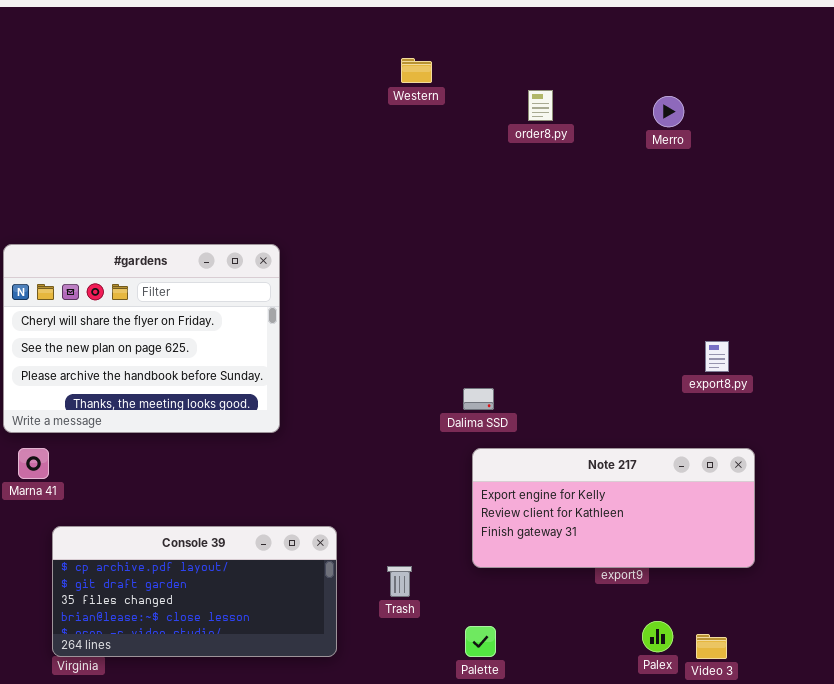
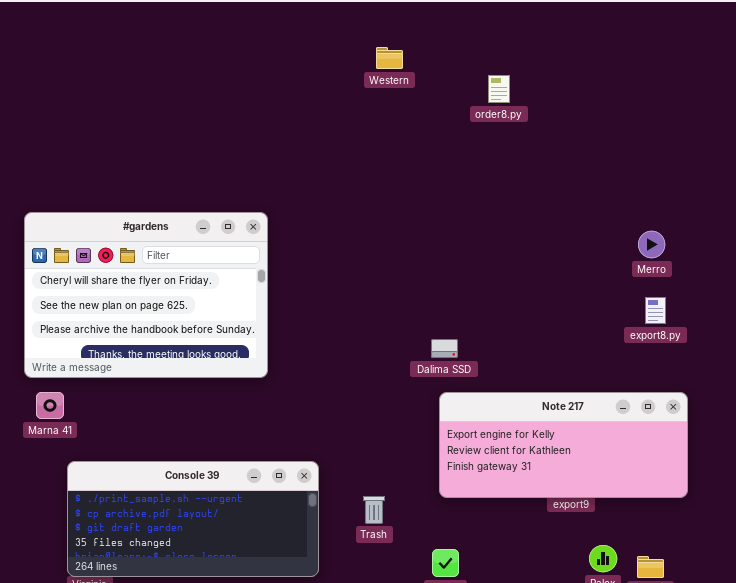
Merro: [653,96,684,127] -> [638,231,665,258], moved
Console 39: [52,526,337,657] -> [67,461,319,577], scrolled up 1 row

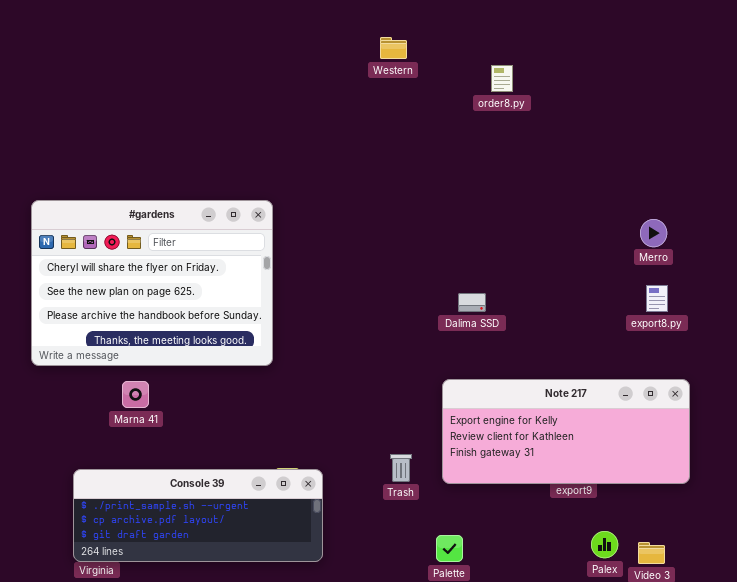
Dalima SSD: [431,339,458,358] -> [458,293,486,312], moved
Marna 41: [36,392,64,419] -> [122,381,149,408], moved
Console 39: [67,461,319,577] -> [73,469,323,562], resized
Trash: [363,496,385,524] -> [390,454,412,482], moved

